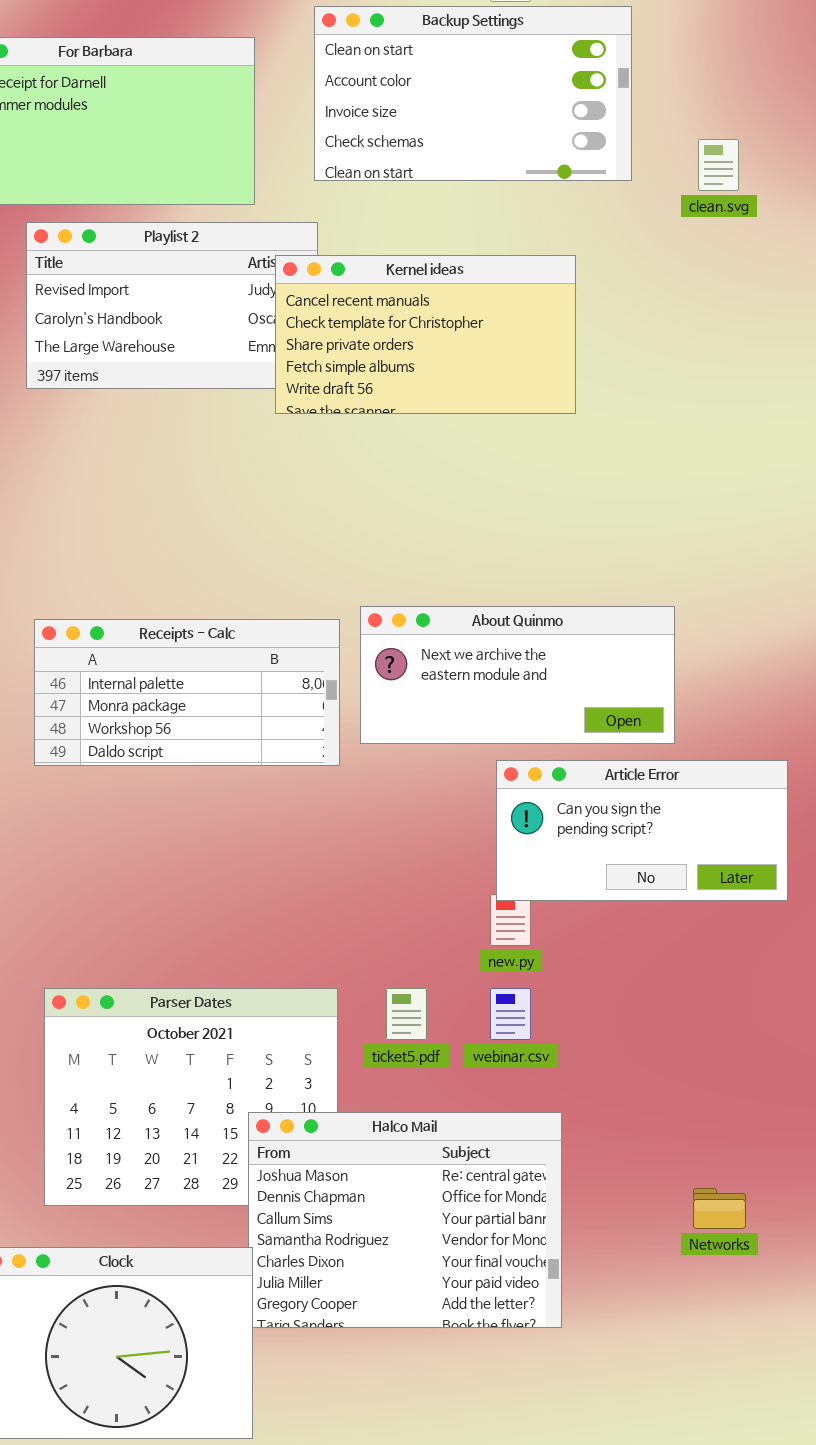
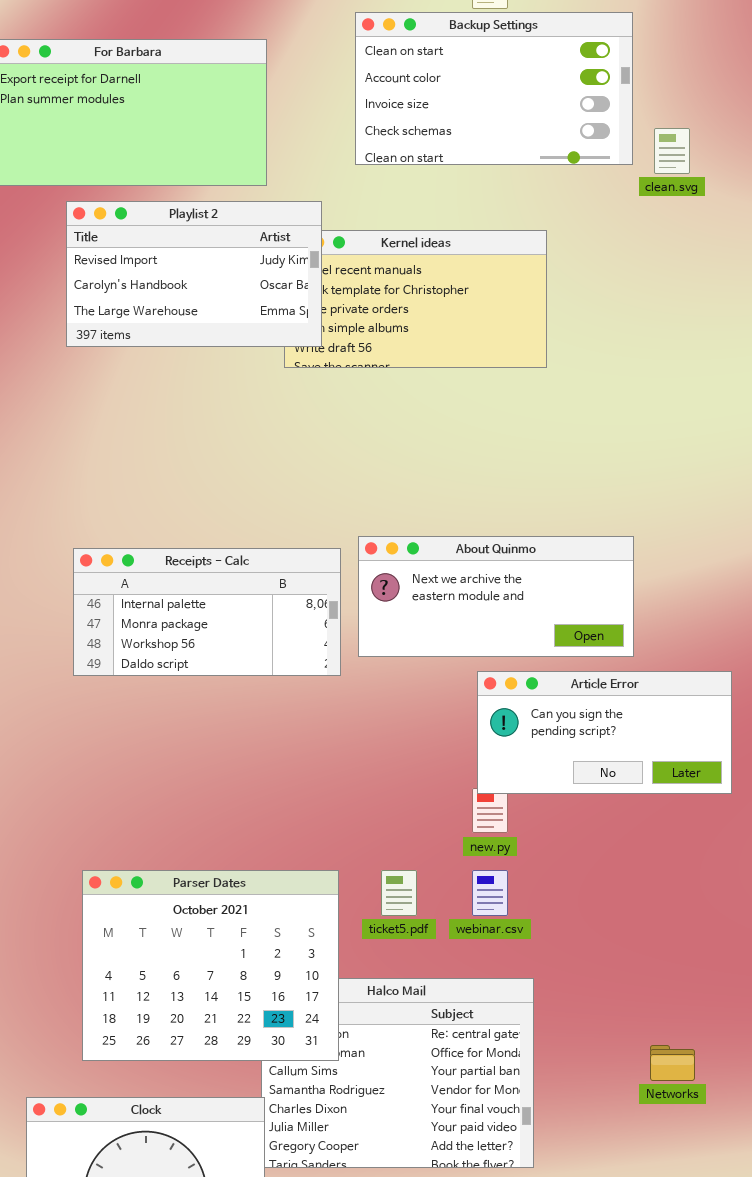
Backup Settings: [314,6,632,181] -> [355,12,633,165], moved
Playlist 2: [26,222,318,389] -> [66,201,322,347], raised
Parser Dates: [44,988,338,1206] -> [82,870,339,1061], raised

